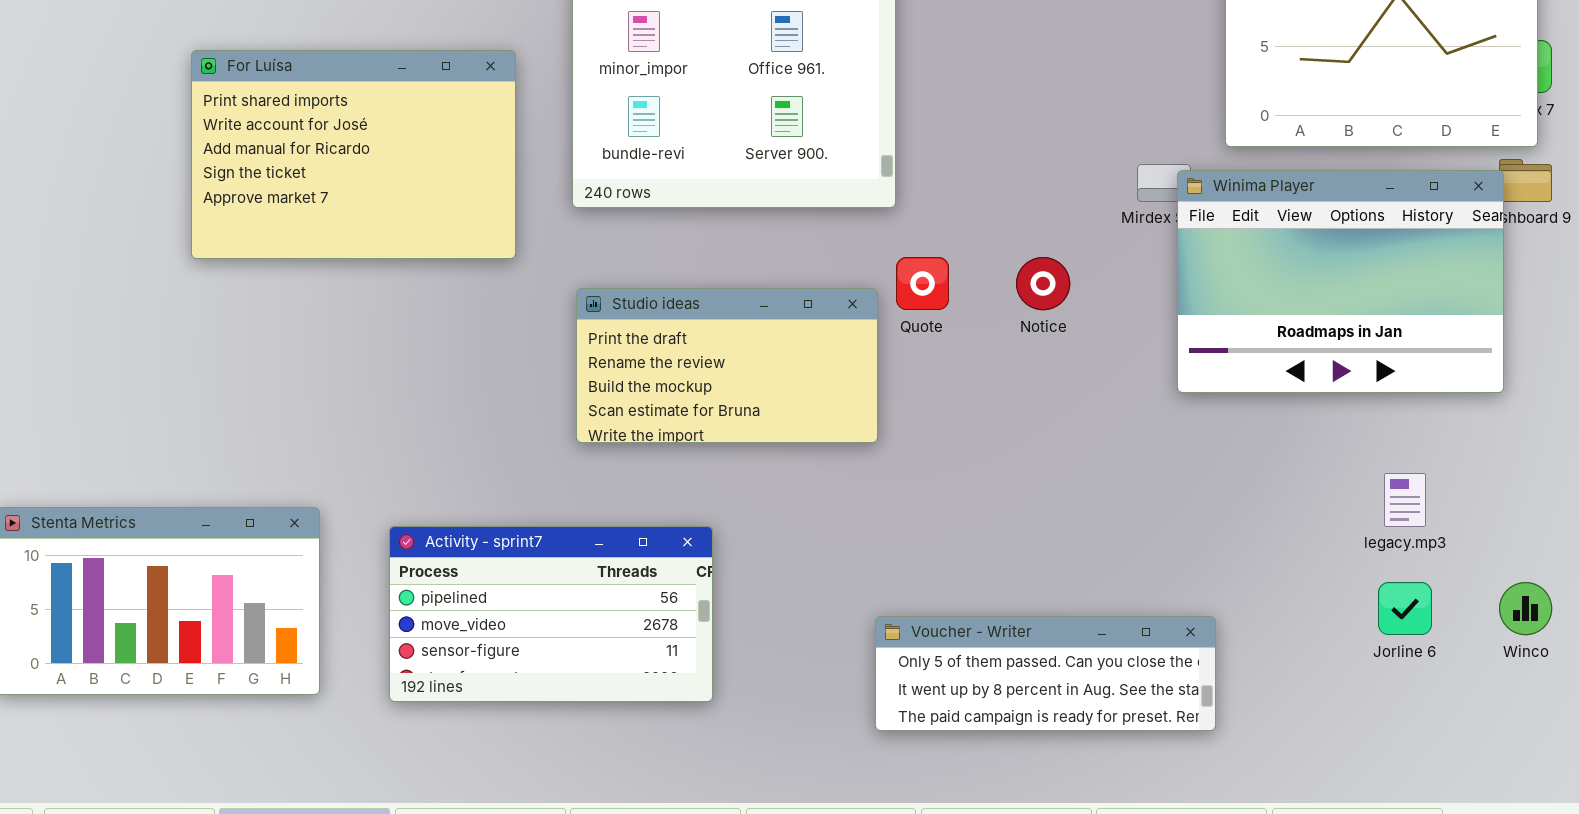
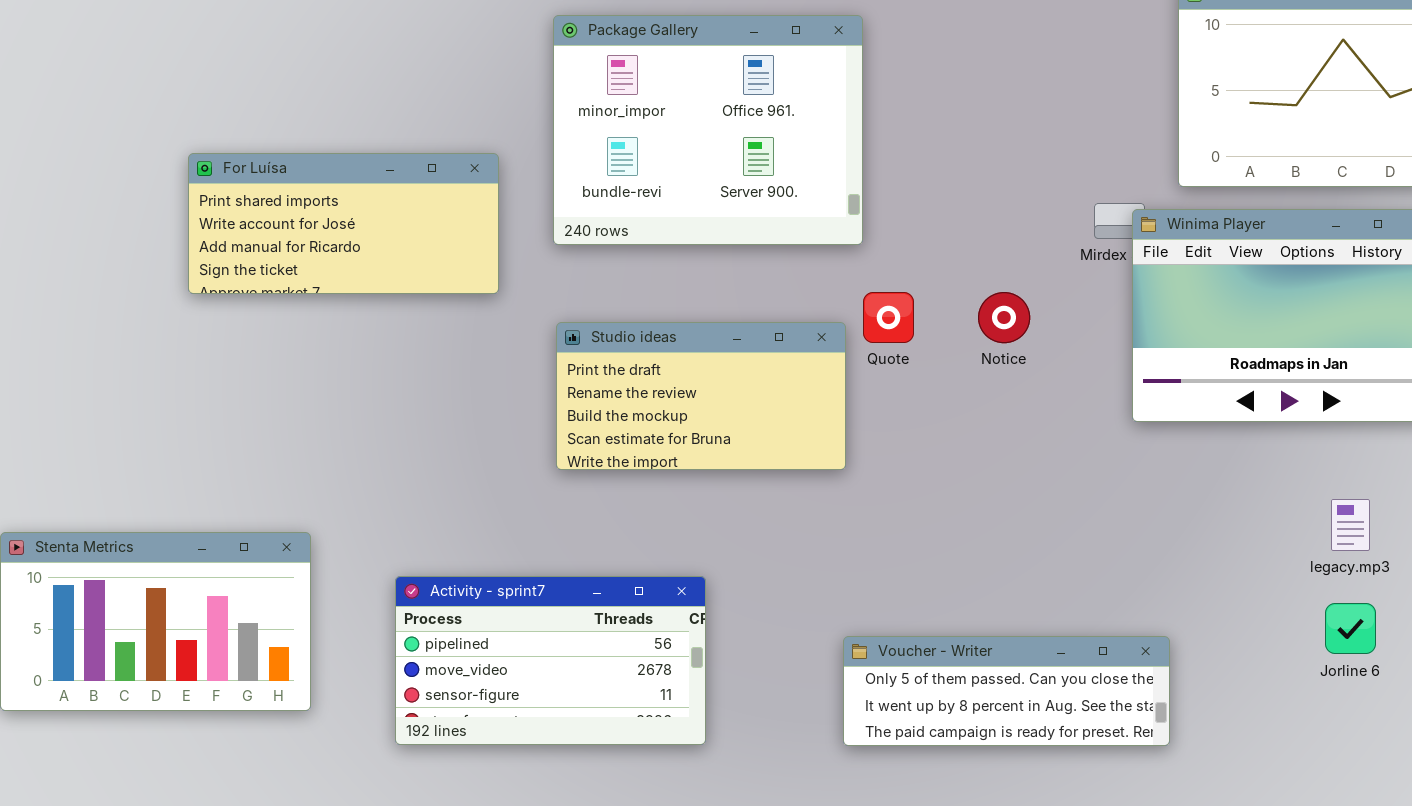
For Luísa: [191,50,516,259] -> [188,153,499,294], resized
Activity - sprint7: [389,526,713,702] -> [395,576,706,745], moved

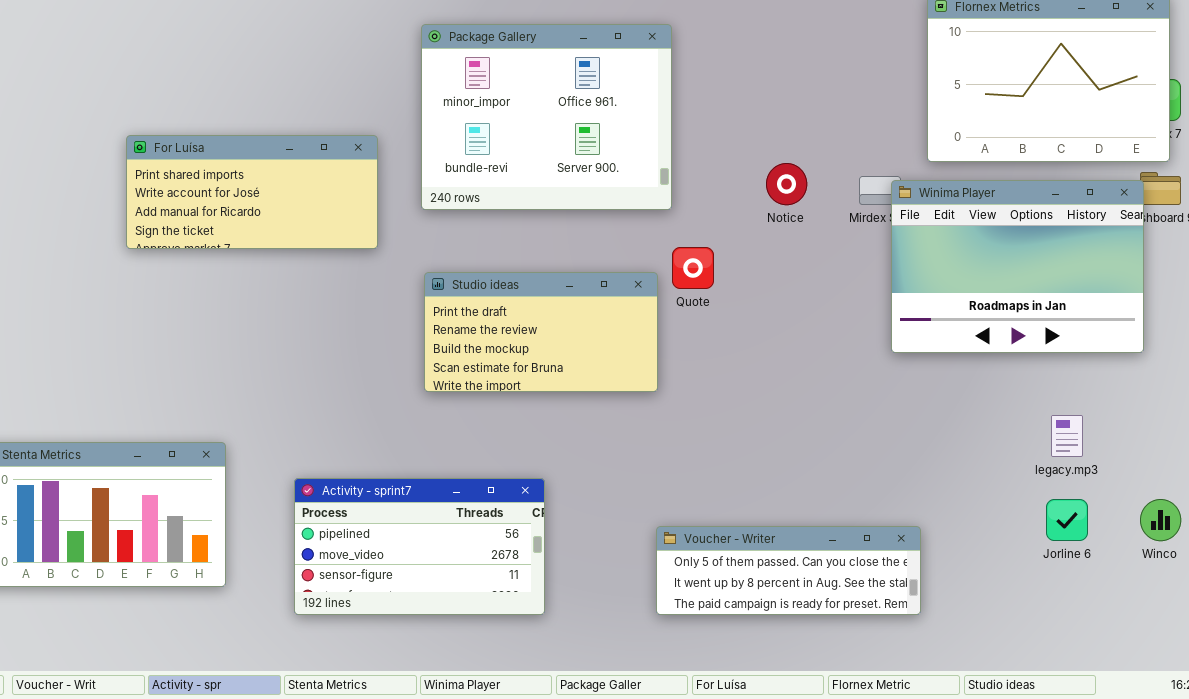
Notice: [978,292,1030,343] -> [766,163,807,205], moved

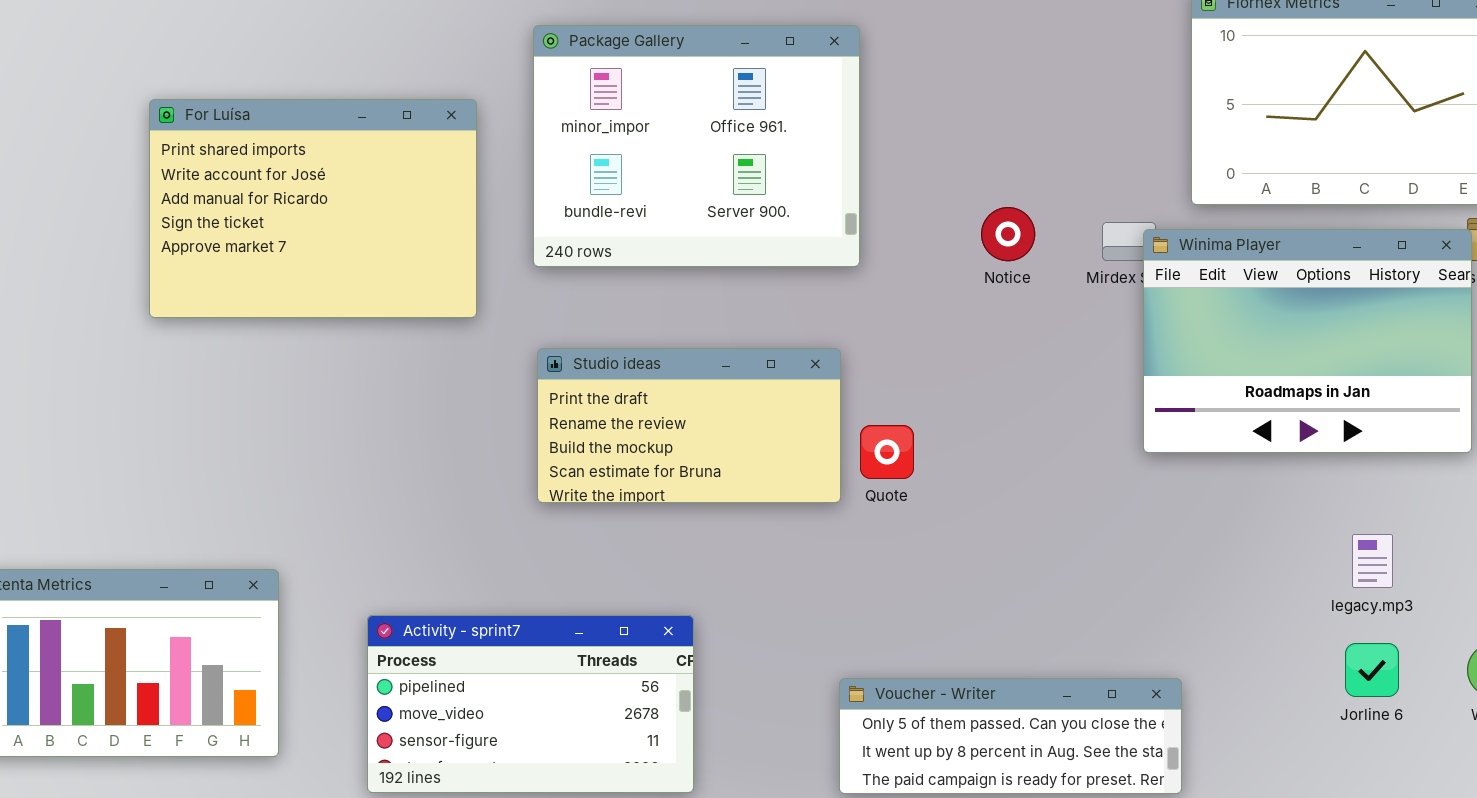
For Luísa: [126,135,378,249] -> [149,99,477,318], resized
Quote: [672,247,714,289] -> [860,425,914,479], moved

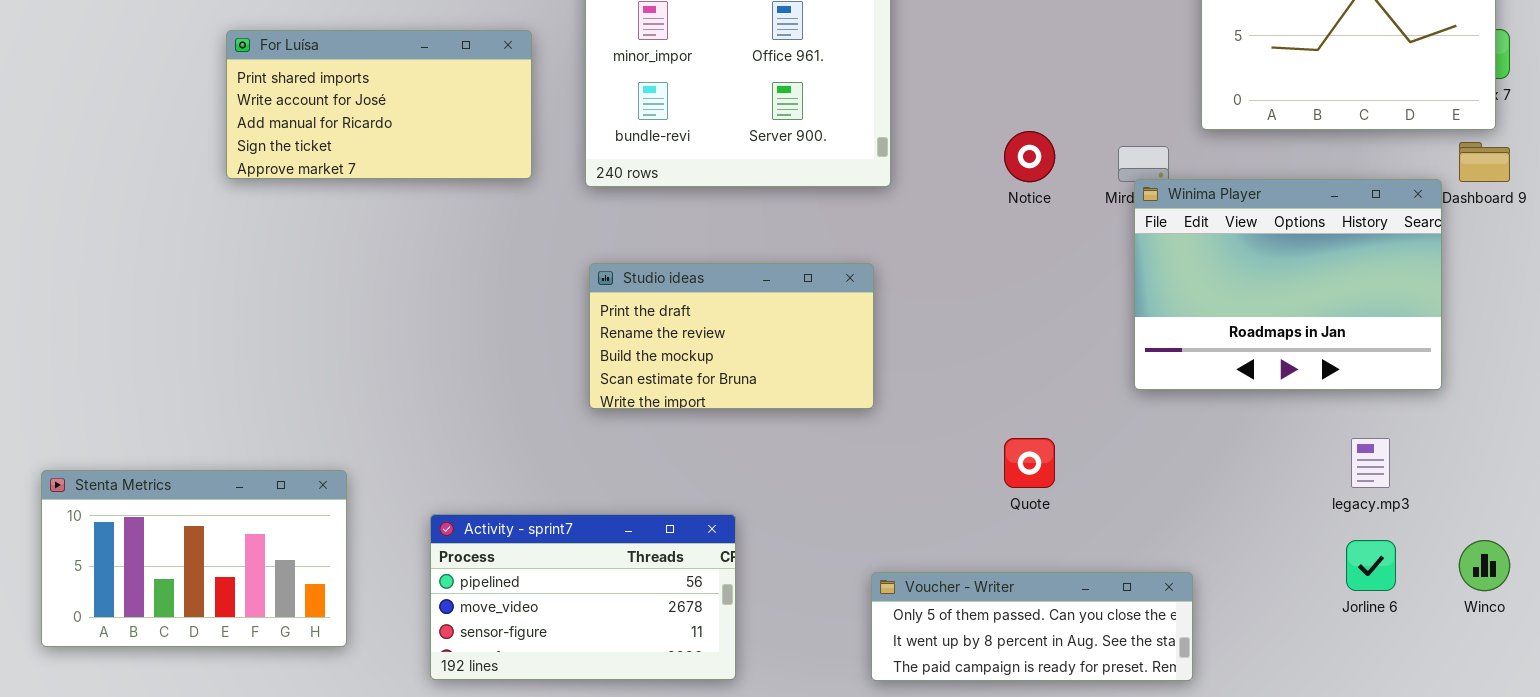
For Luísa: [149,99,477,318] -> [226,30,532,179], resized
Winima Player: [1143,229,1472,453] -> [1134,179,1442,390], moved
Quote: [860,425,914,479] -> [1004,438,1055,488], moved

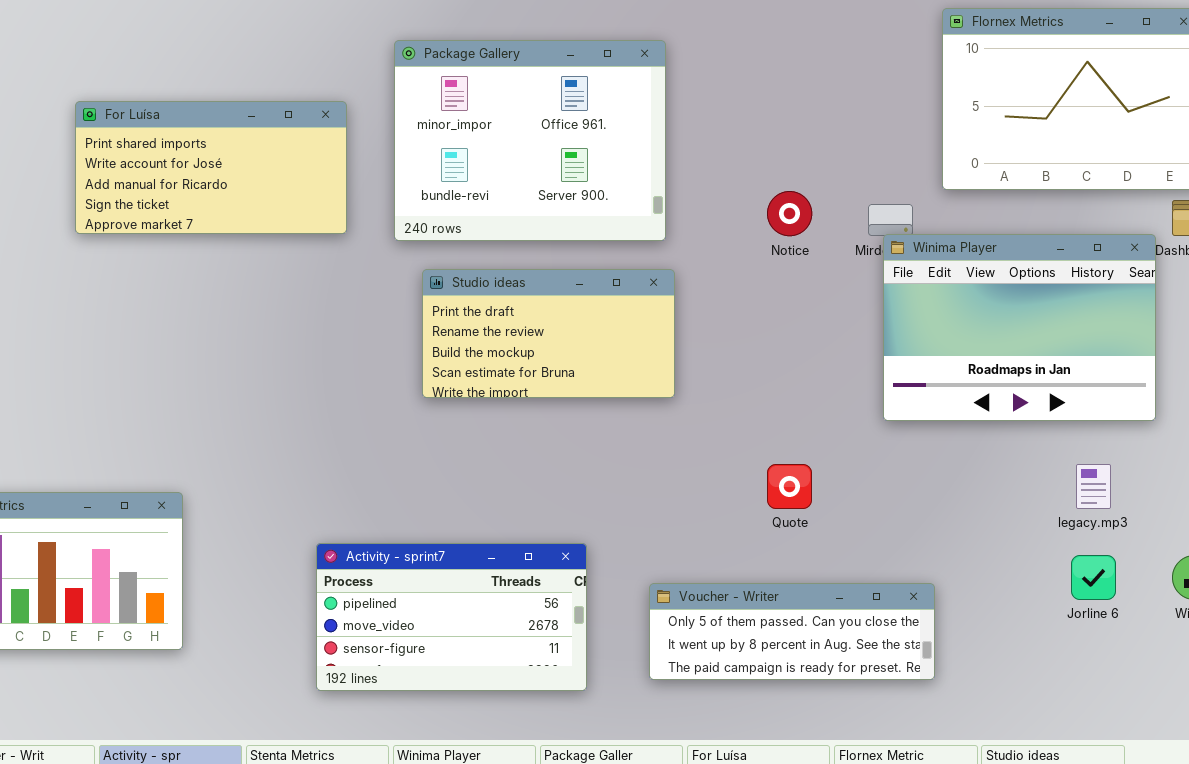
Studio ideas: [589,263,874,409] -> [422,269,675,398], moved
Activity - sprint7: [430,514,736,680] -> [316,543,587,691], moved

